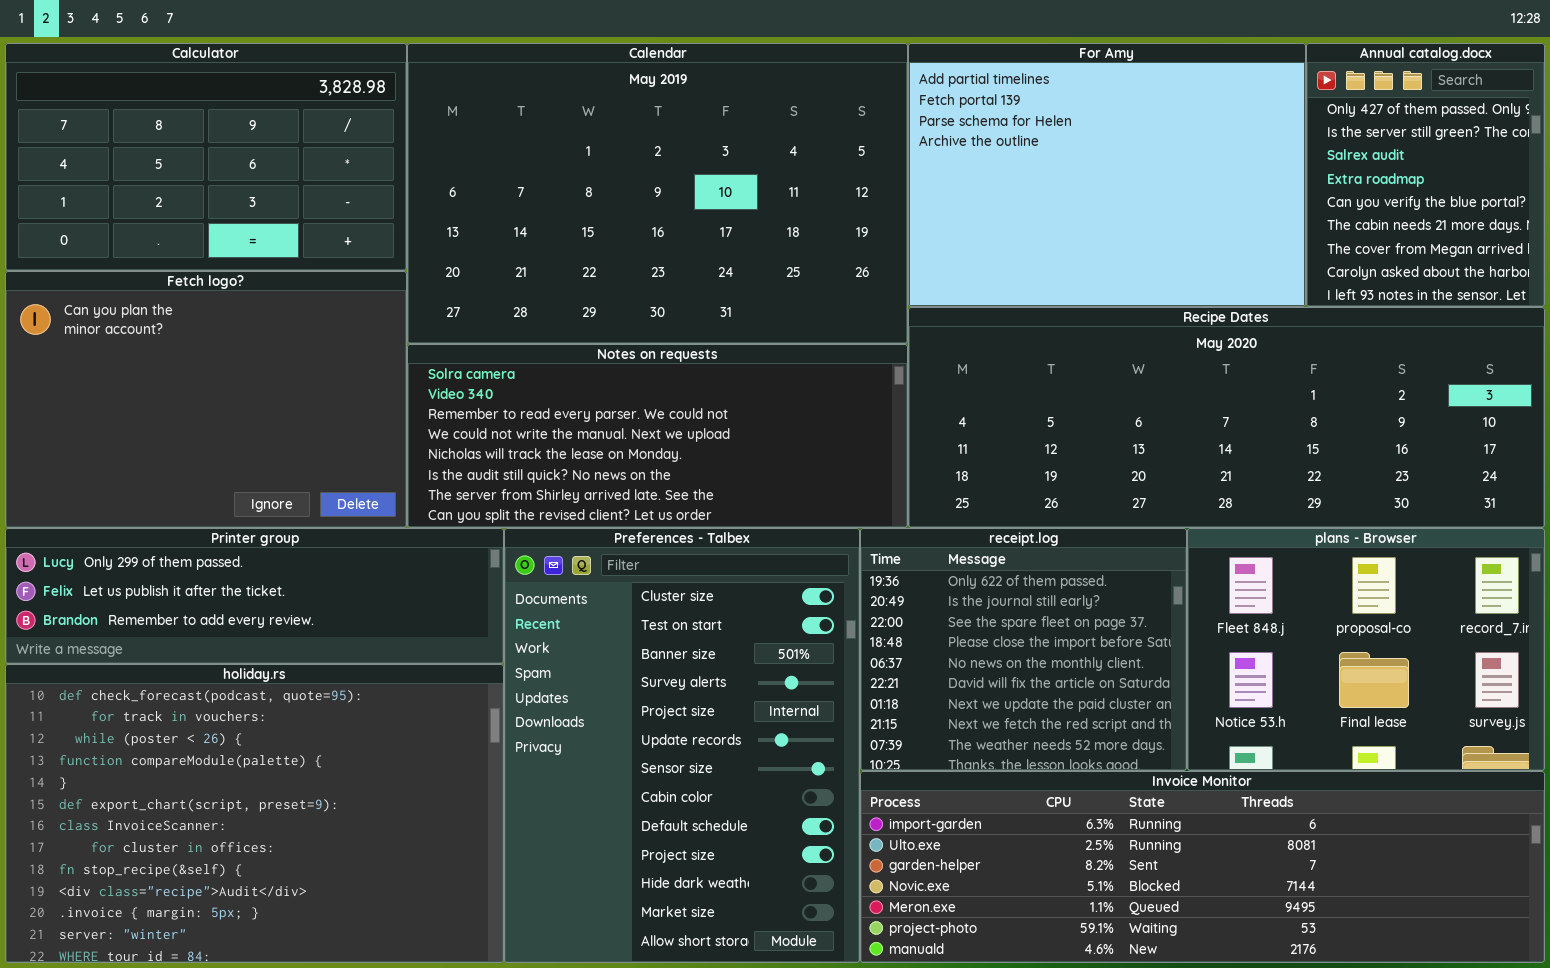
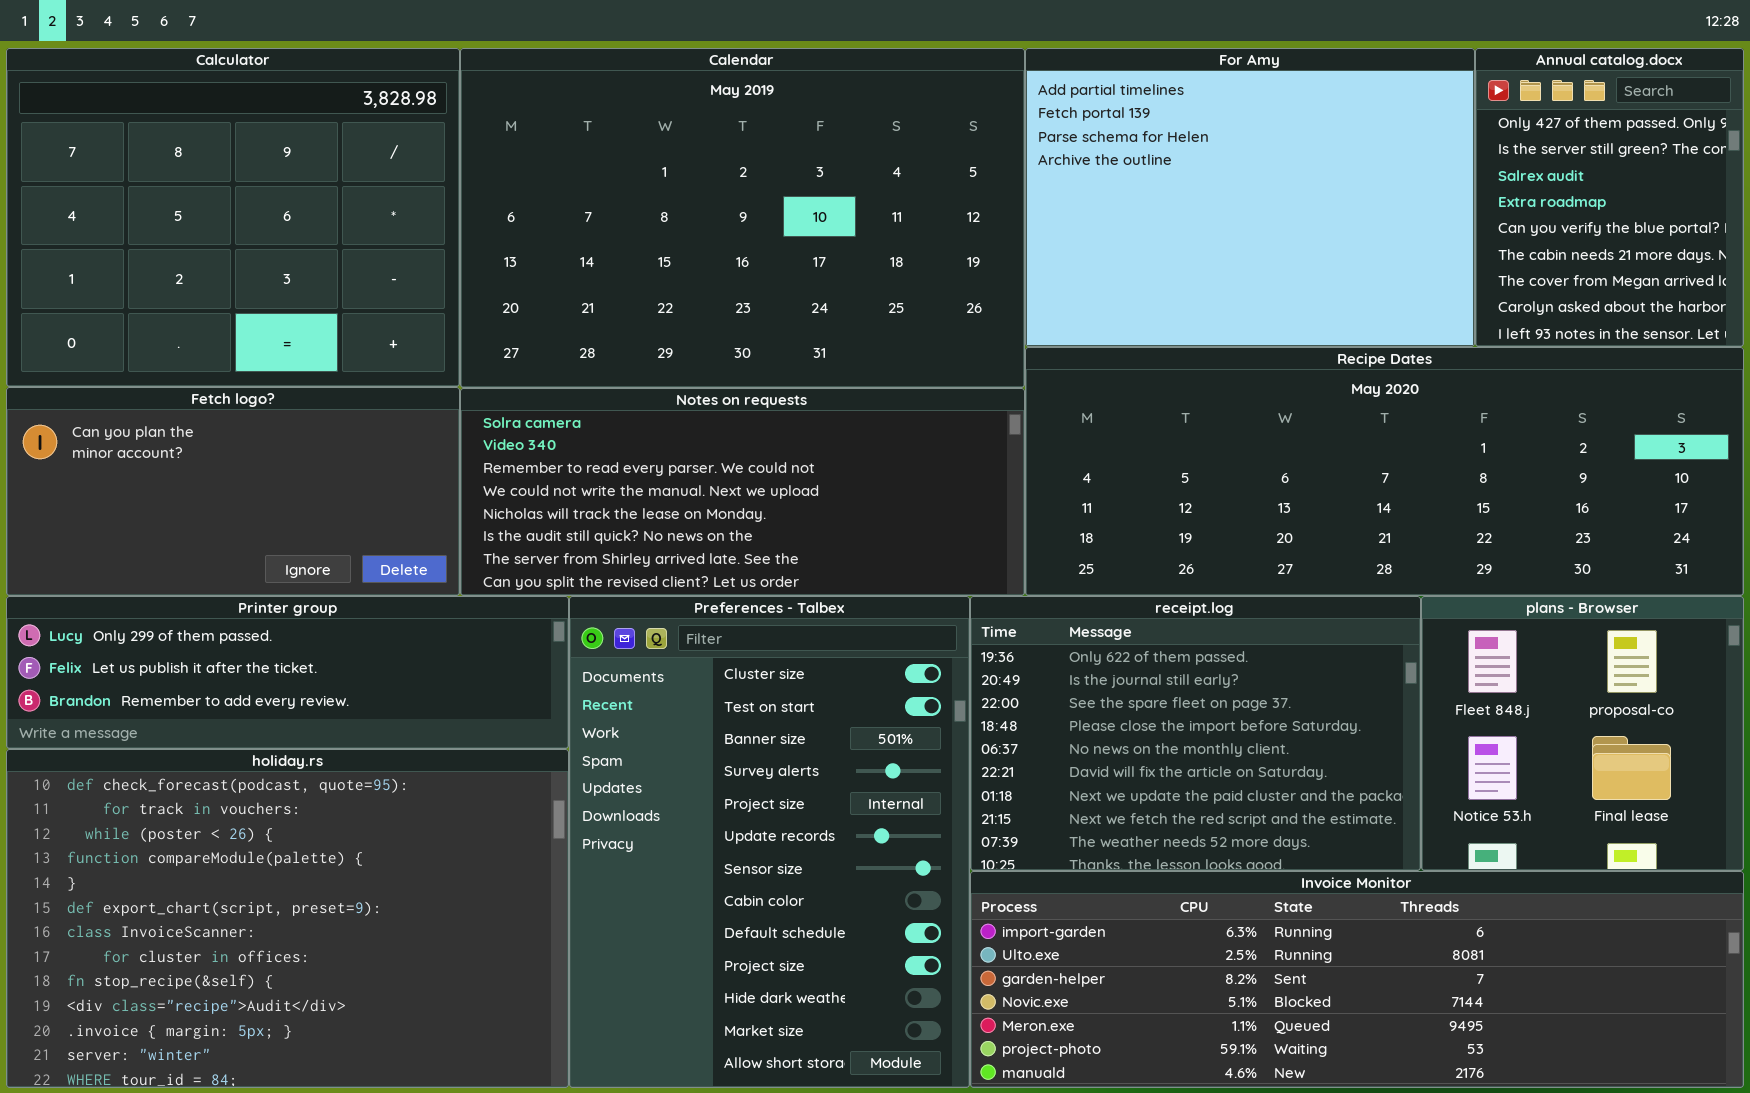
Calculator: [5,43,407,271] -> [6,48,460,387], resized
Fetch logo?: [5,271,407,528] -> [6,387,460,596], resized
receipt.log: [860,528,1187,771] -> [970,596,1421,871], resized
plans - Browser: [1187,528,1545,771] -> [1421,596,1744,871], resized

